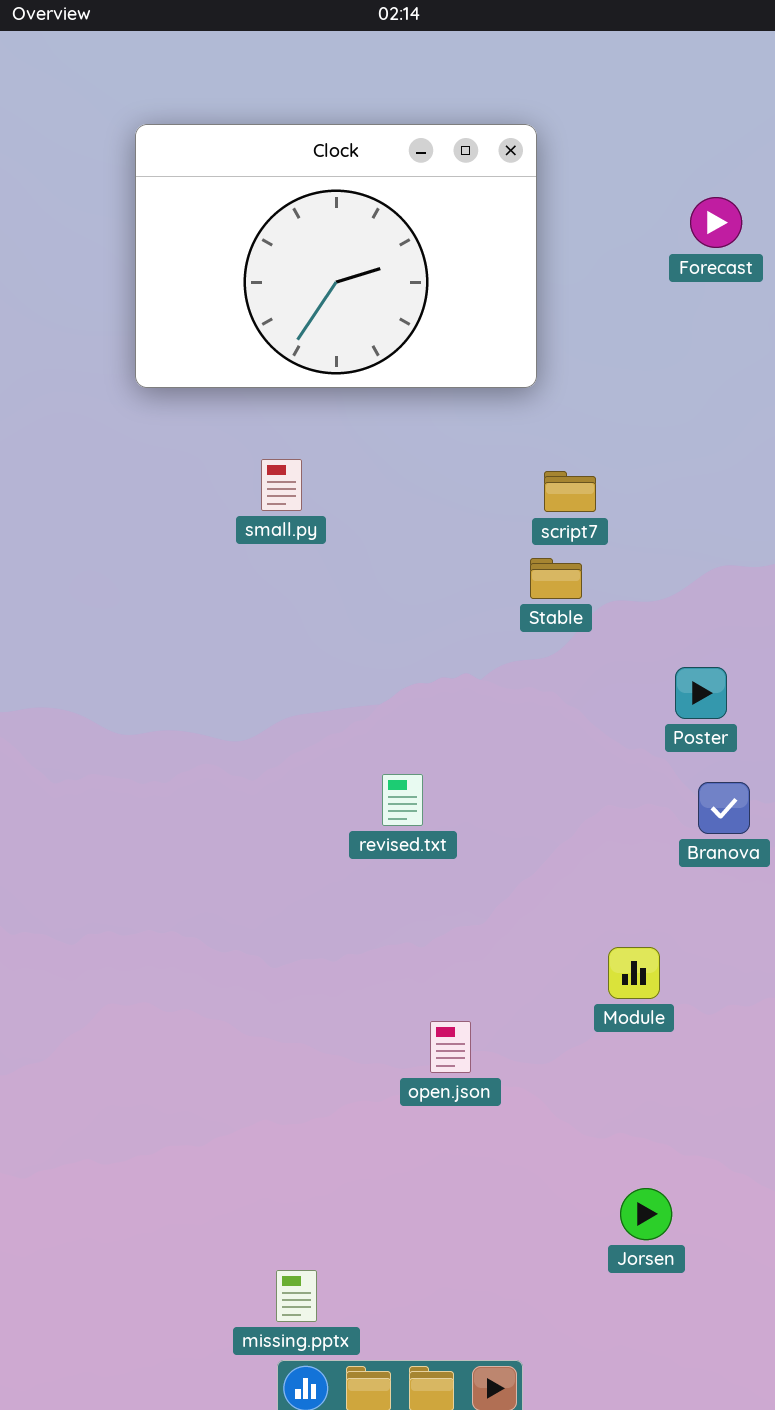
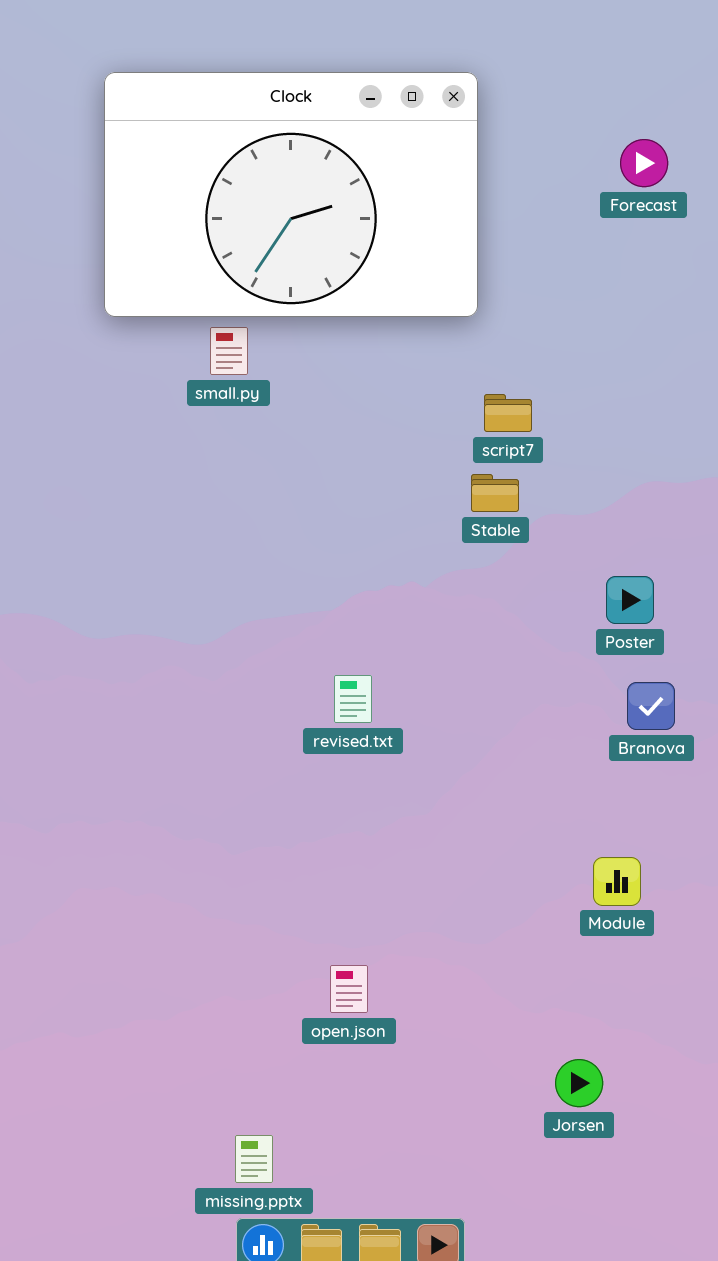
small.py: [261,459,302,511] -> [210,327,248,375], moved
Module: [608,947,660,999] -> [593,857,641,906], moved
open.json: [430,1021,471,1073] -> [330,965,368,1013], moved

